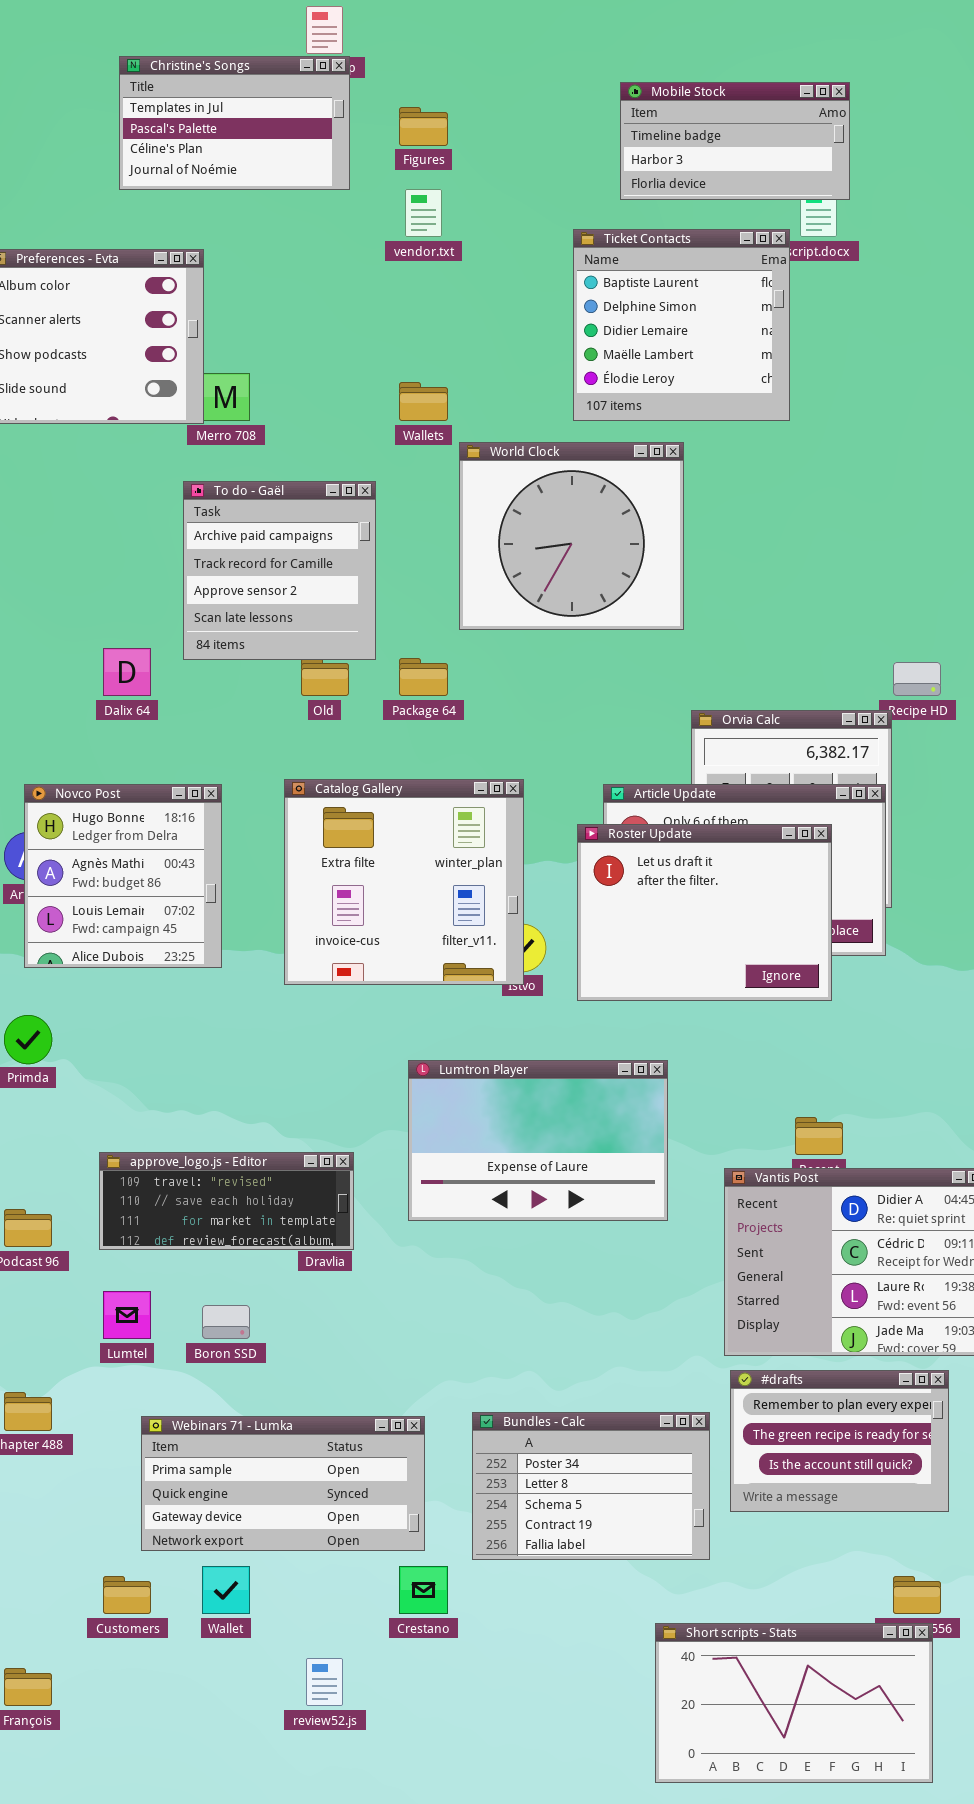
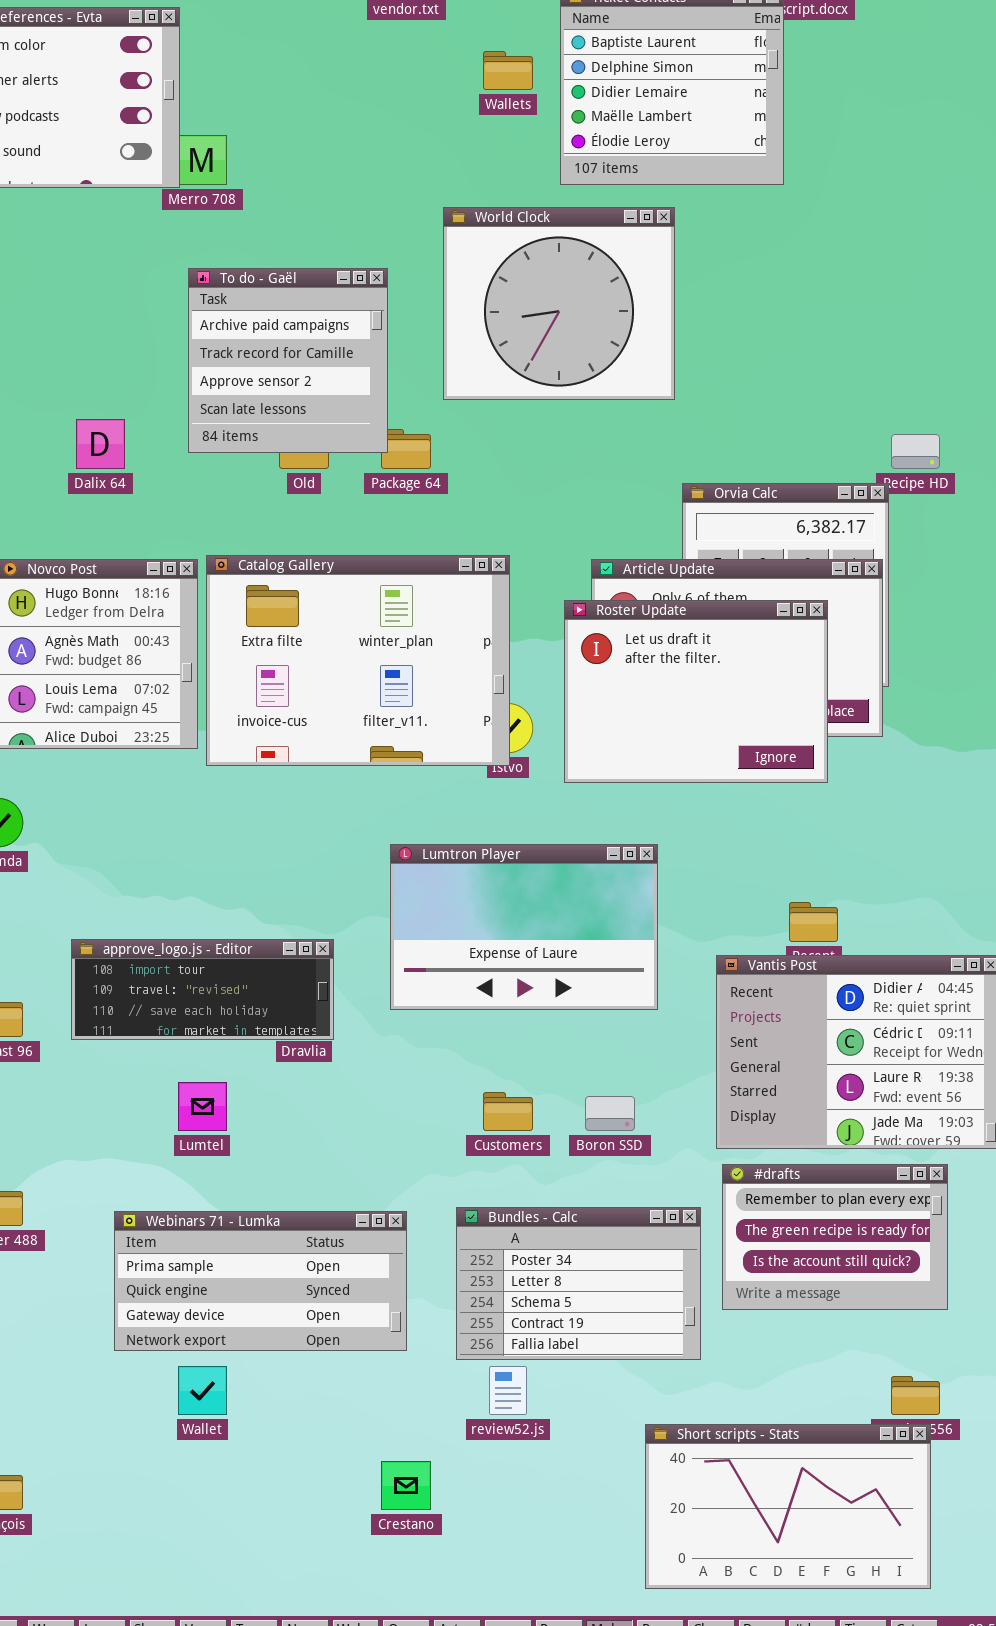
Wallets: [399,382,448,421] -> [483,51,533,90], moved
To do - Gaël: [183,481,376,660] -> [188,268,388,453], moved
Catalog Gallery: [284,779,524,985] -> [206,555,510,766], resized
approve_logo.js - Editor: [99,1152,354,1250] -> [71,939,334,1040], scrolled up 1 row
Lumtel: [103,1291,151,1339] -> [178,1082,227,1131], moved
Boron SSD: [202,1305,250,1339] -> [585,1096,635,1131], moved
Crestano: [399,1566,448,1614] -> [381,1461,431,1510], moved
Customers: [103,1576,151,1614] -> [483,1092,533,1131], moved
review52.js: [306,1658,343,1706] -> [489,1366,527,1415], moved

